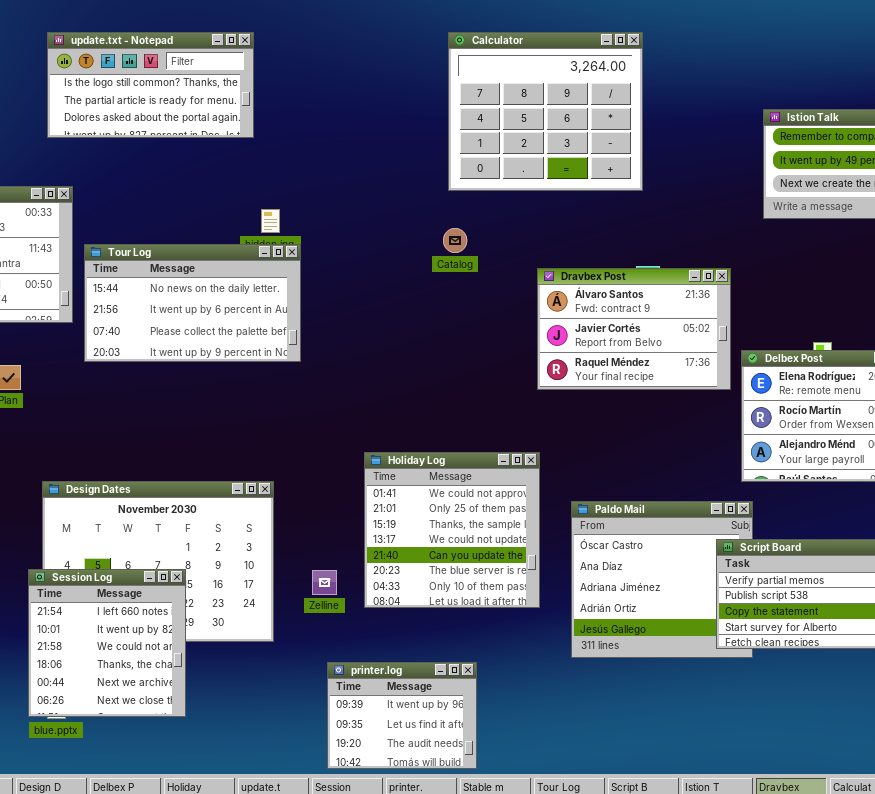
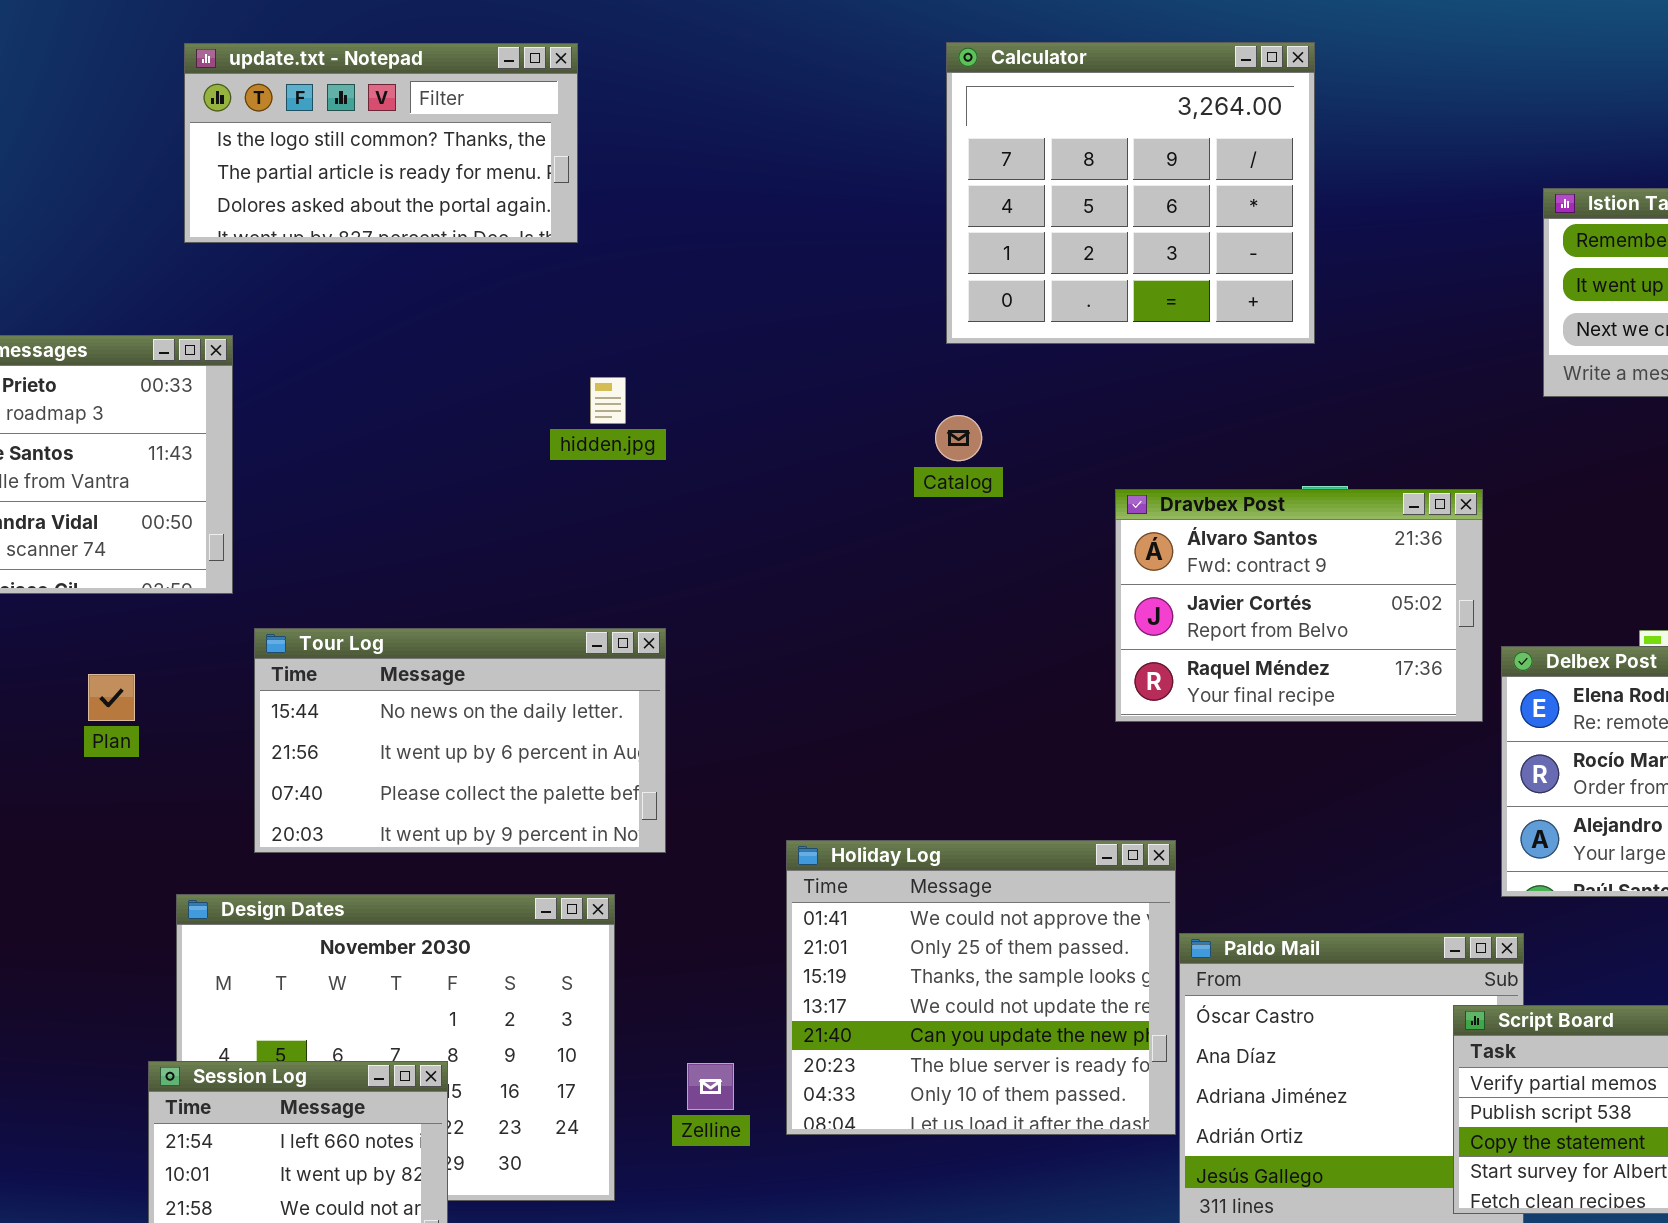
Tour Log: [84,244,301,362] -> [254,628,666,853], moved
Holiday Log: [364,452,540,608] -> [786,840,1176,1135], resized

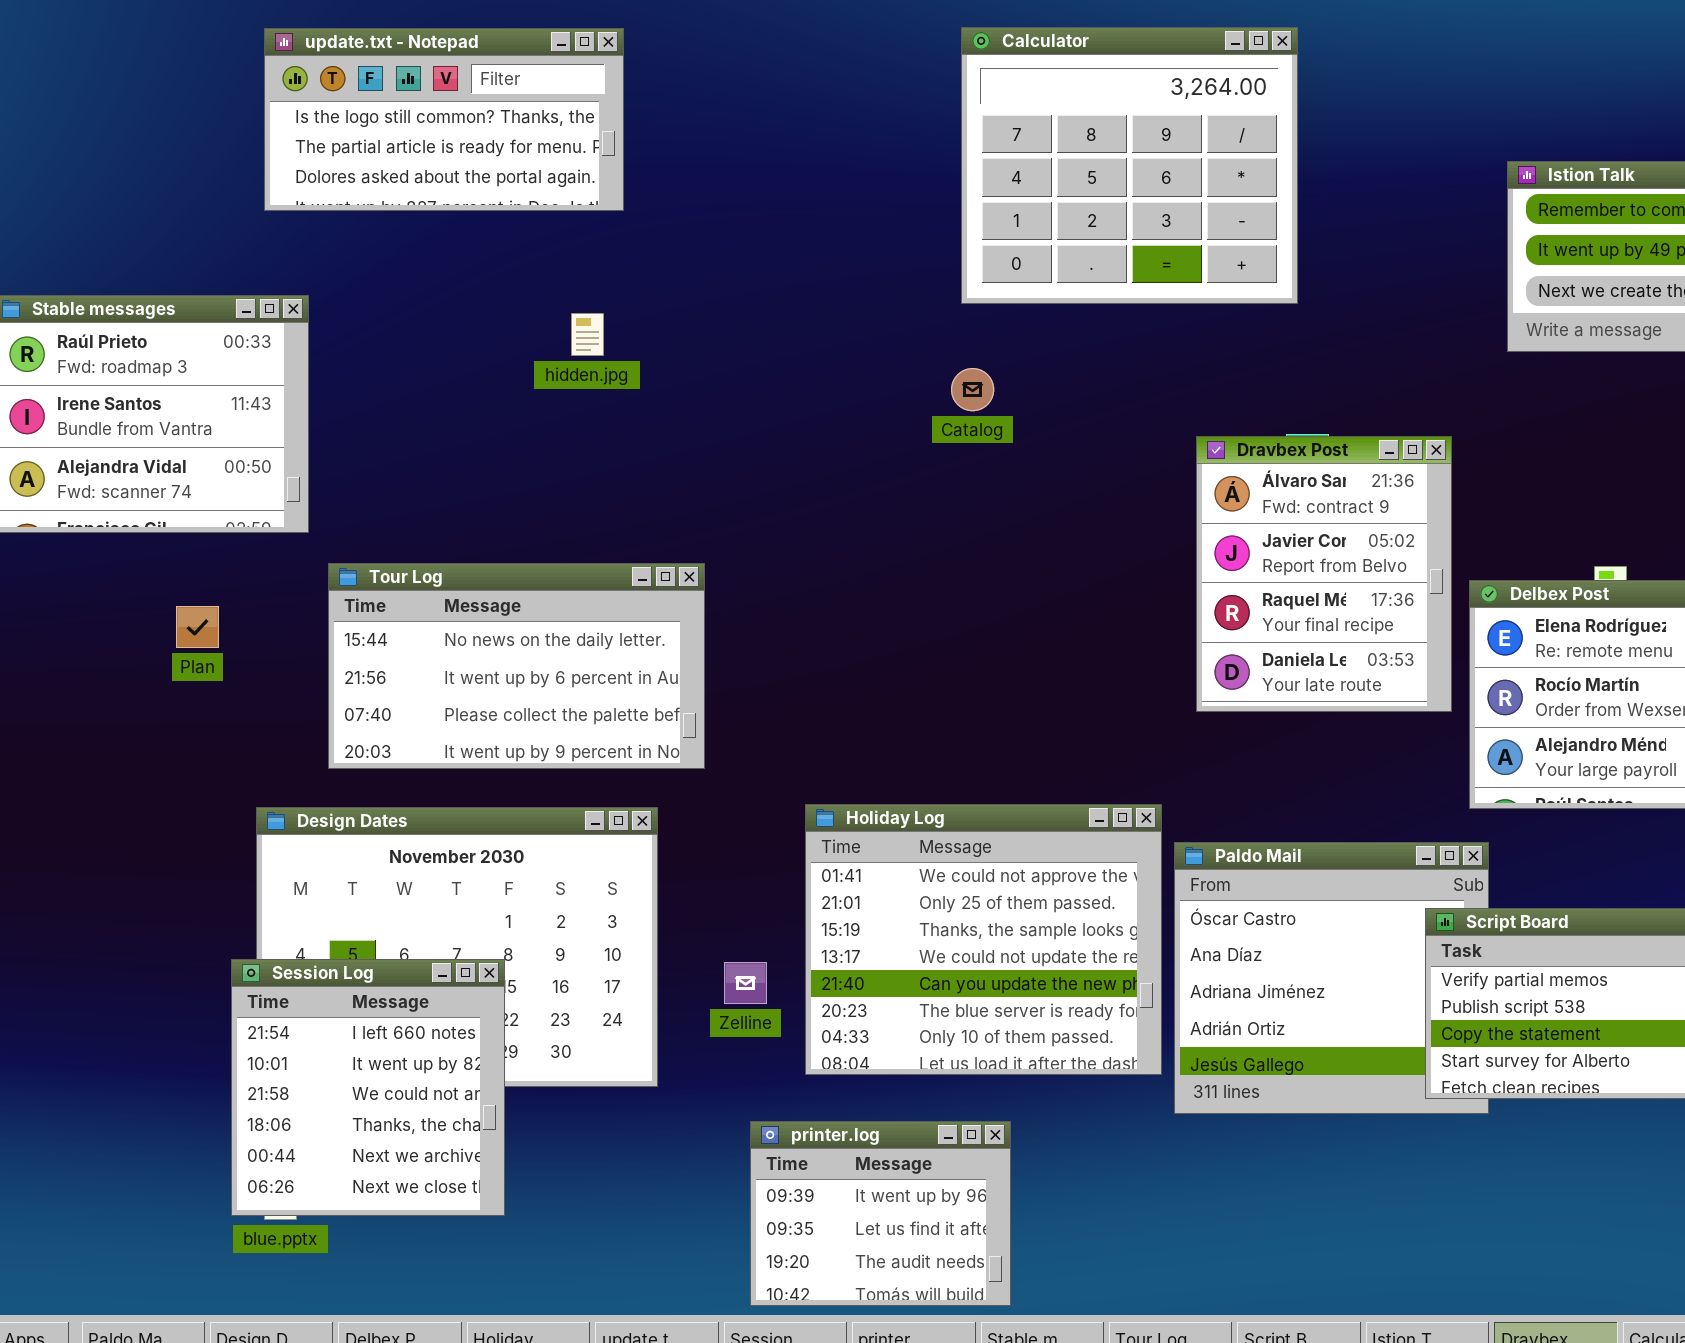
hidden.jpg: [590,377,626,424] -> [571,313,604,356], moved
Dravbex Post: [1115,489,1483,722] -> [1196,436,1452,712], resized
Holiday Log: [786,840,1176,1135] -> [805,804,1162,1075], moved

